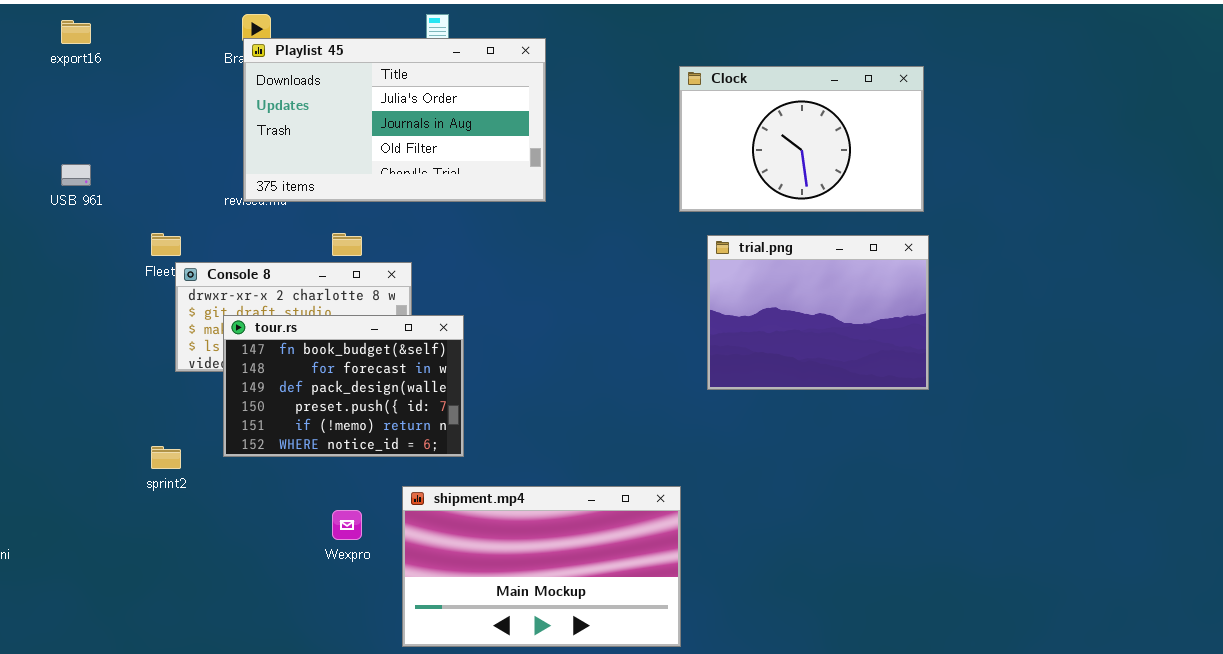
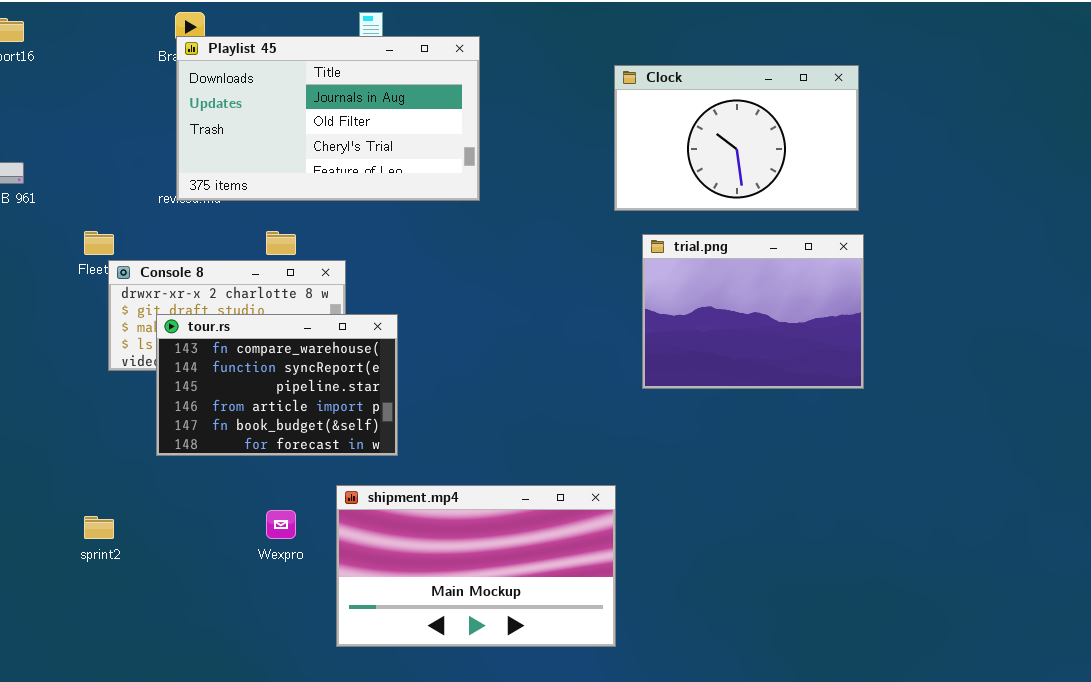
Playlist 45: [243,38,546,202] -> [176,36,480,201], scrolled down 1 row
tour.rs: [223,315,464,457] -> [156,314,398,456], scrolled up 4 rows
sprint2: [151,446,181,469] -> [84,516,114,539], moved

